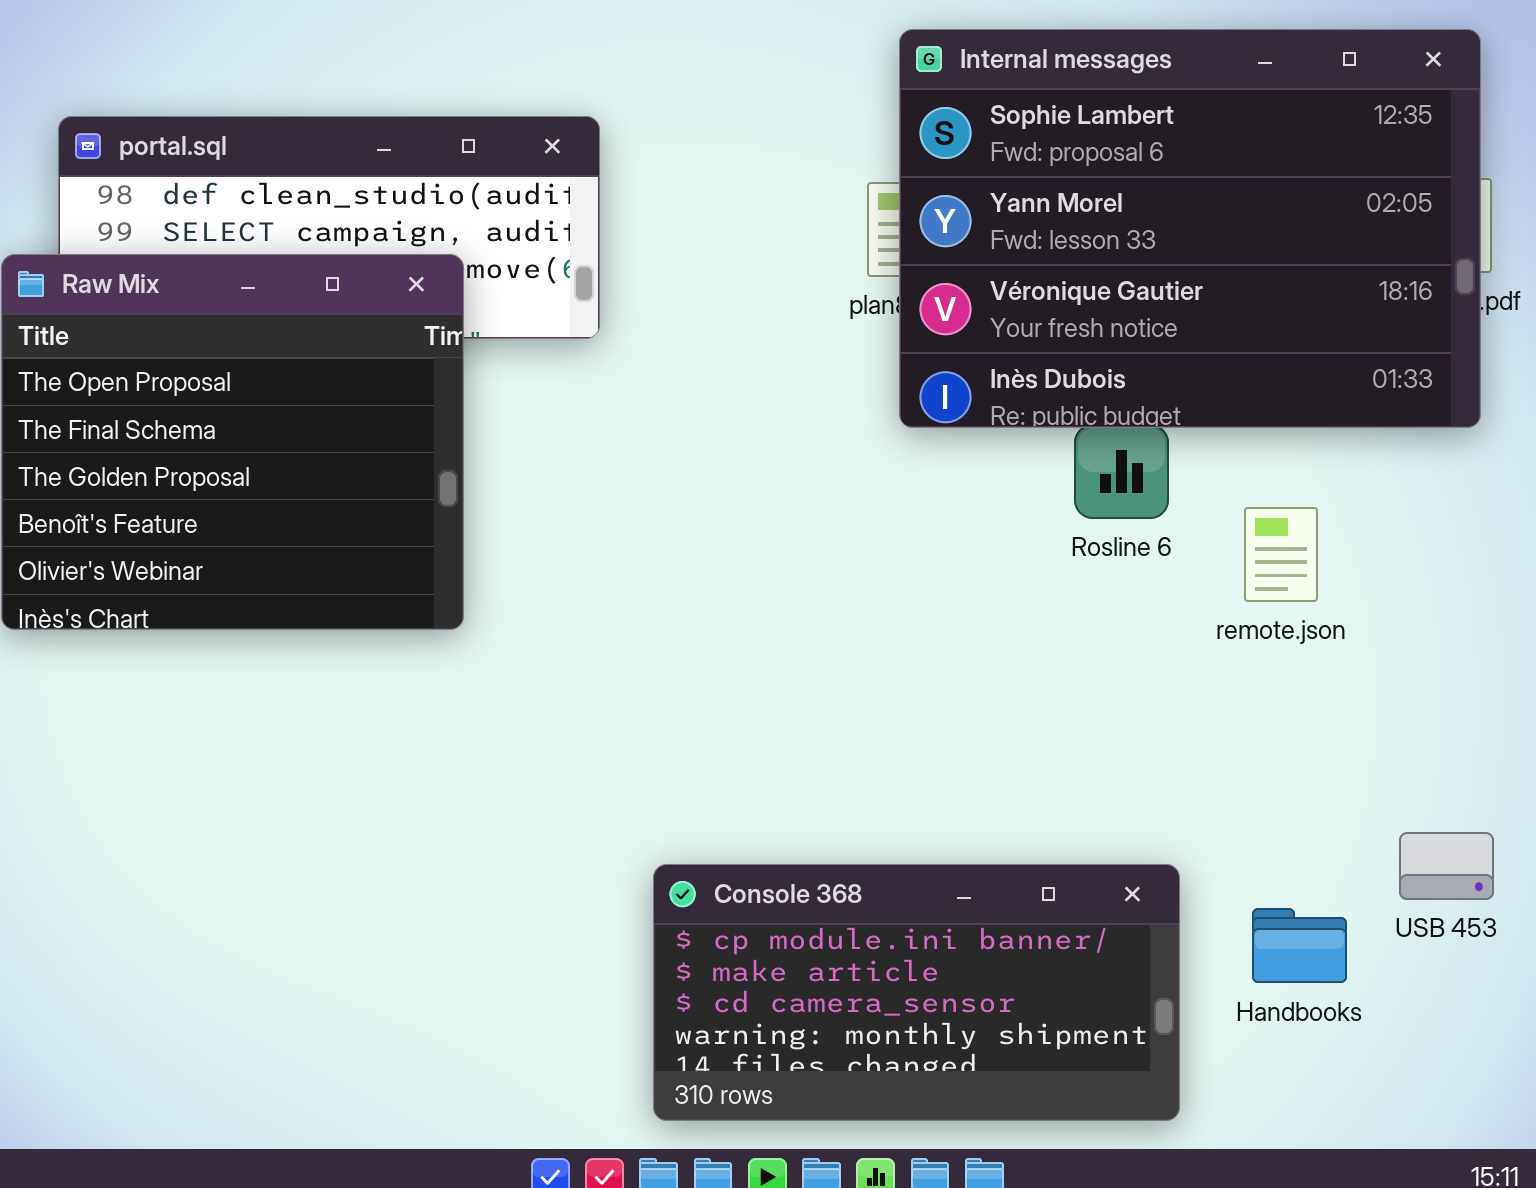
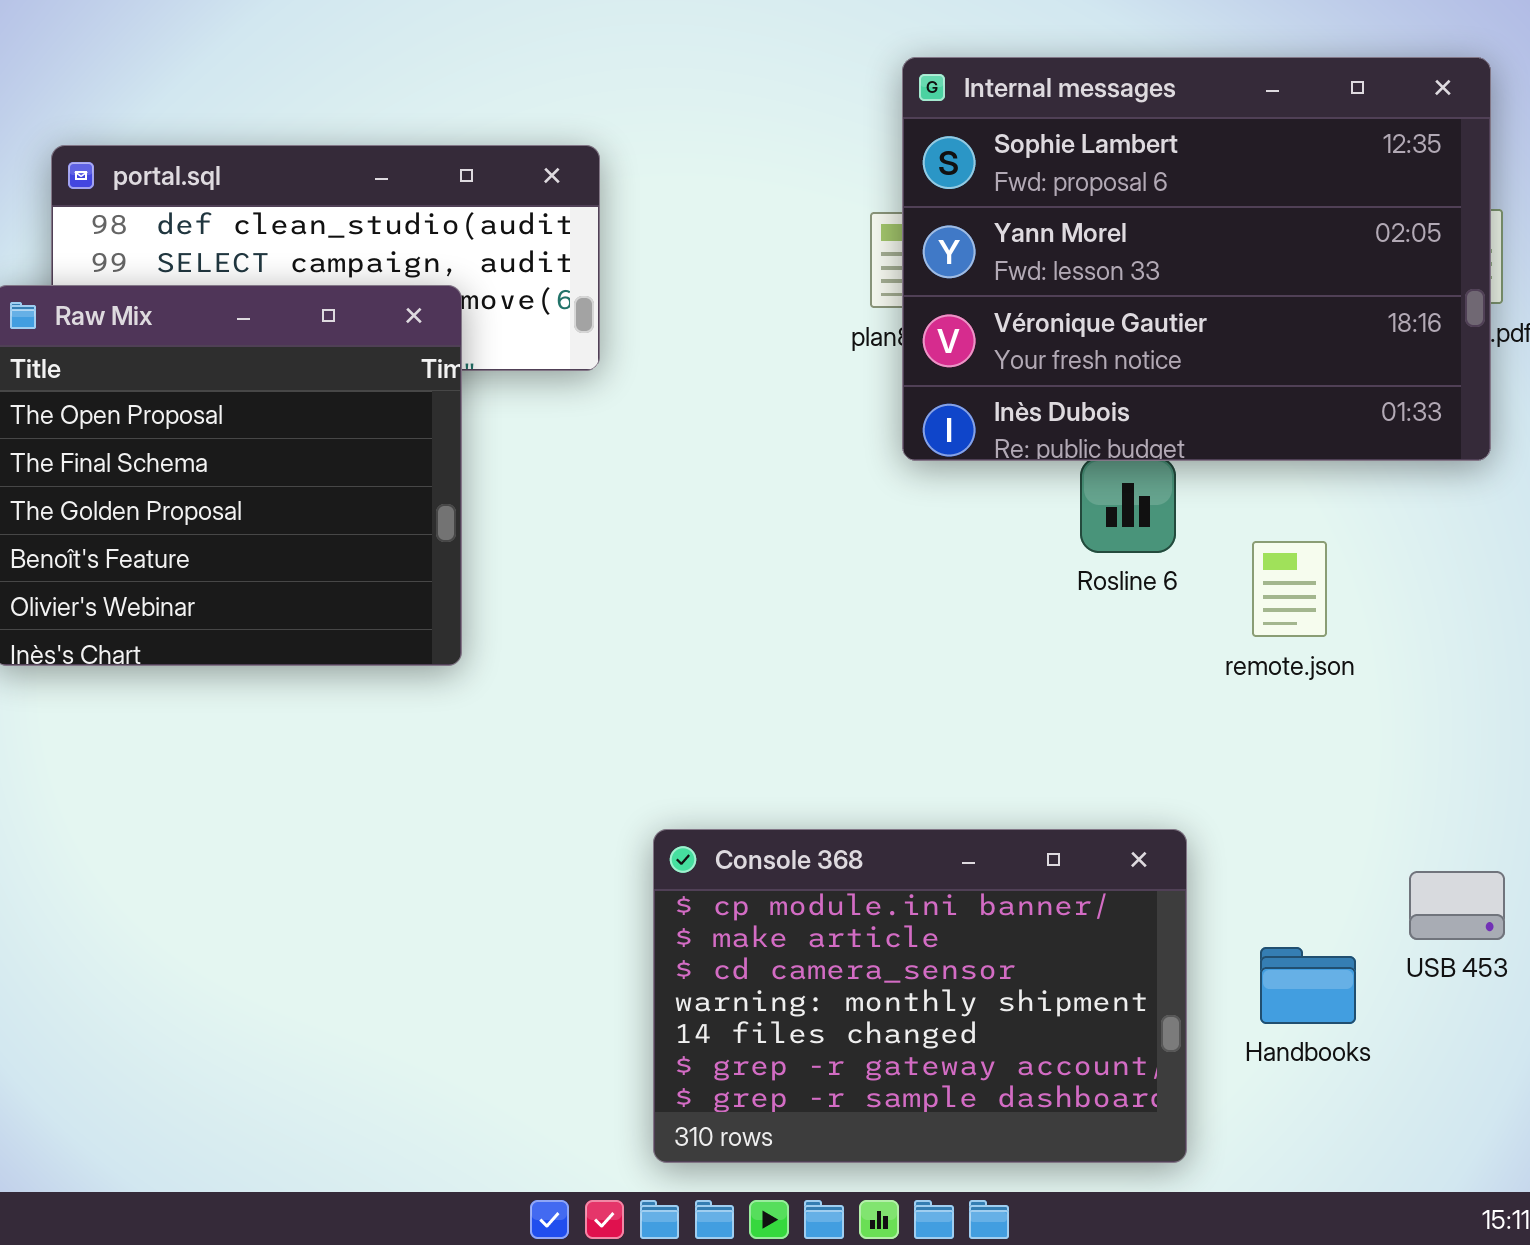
Console 368: [653,864,1180,1121] -> [653,829,1187,1163], resized

